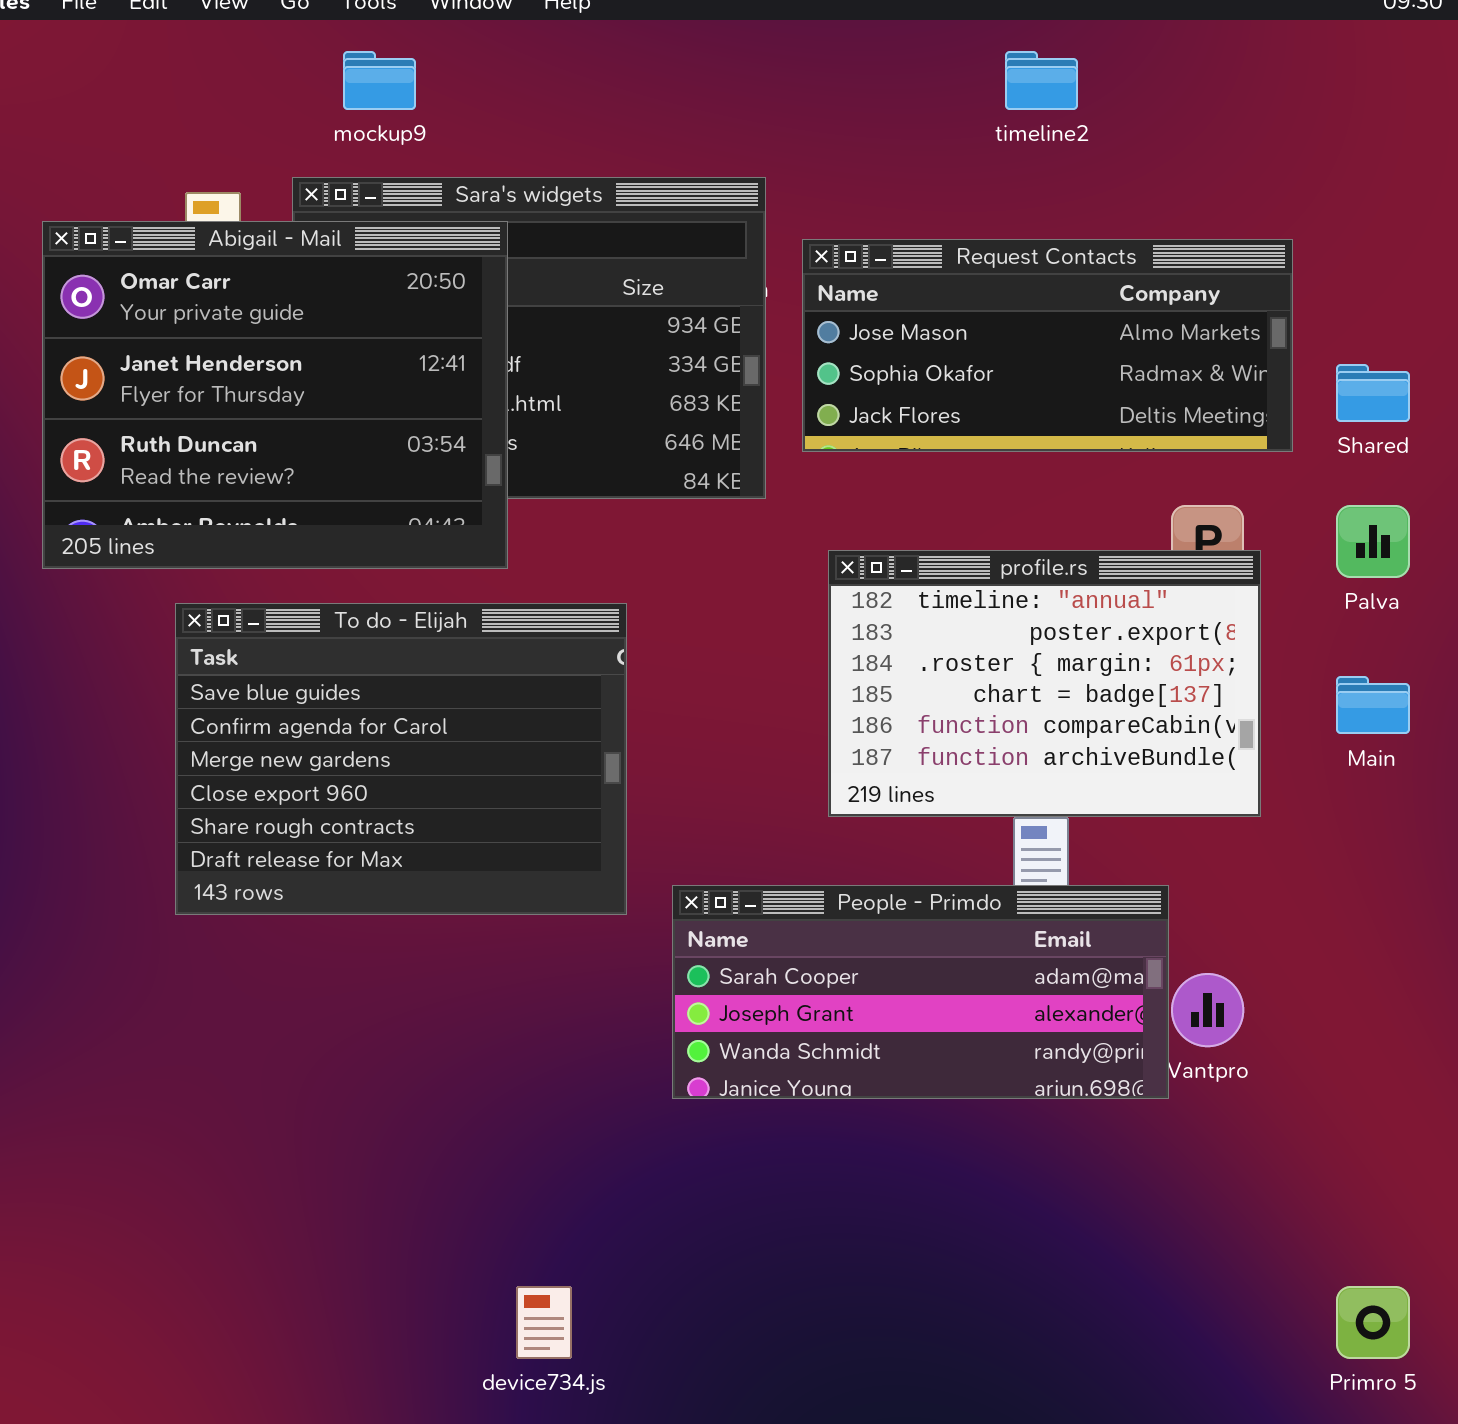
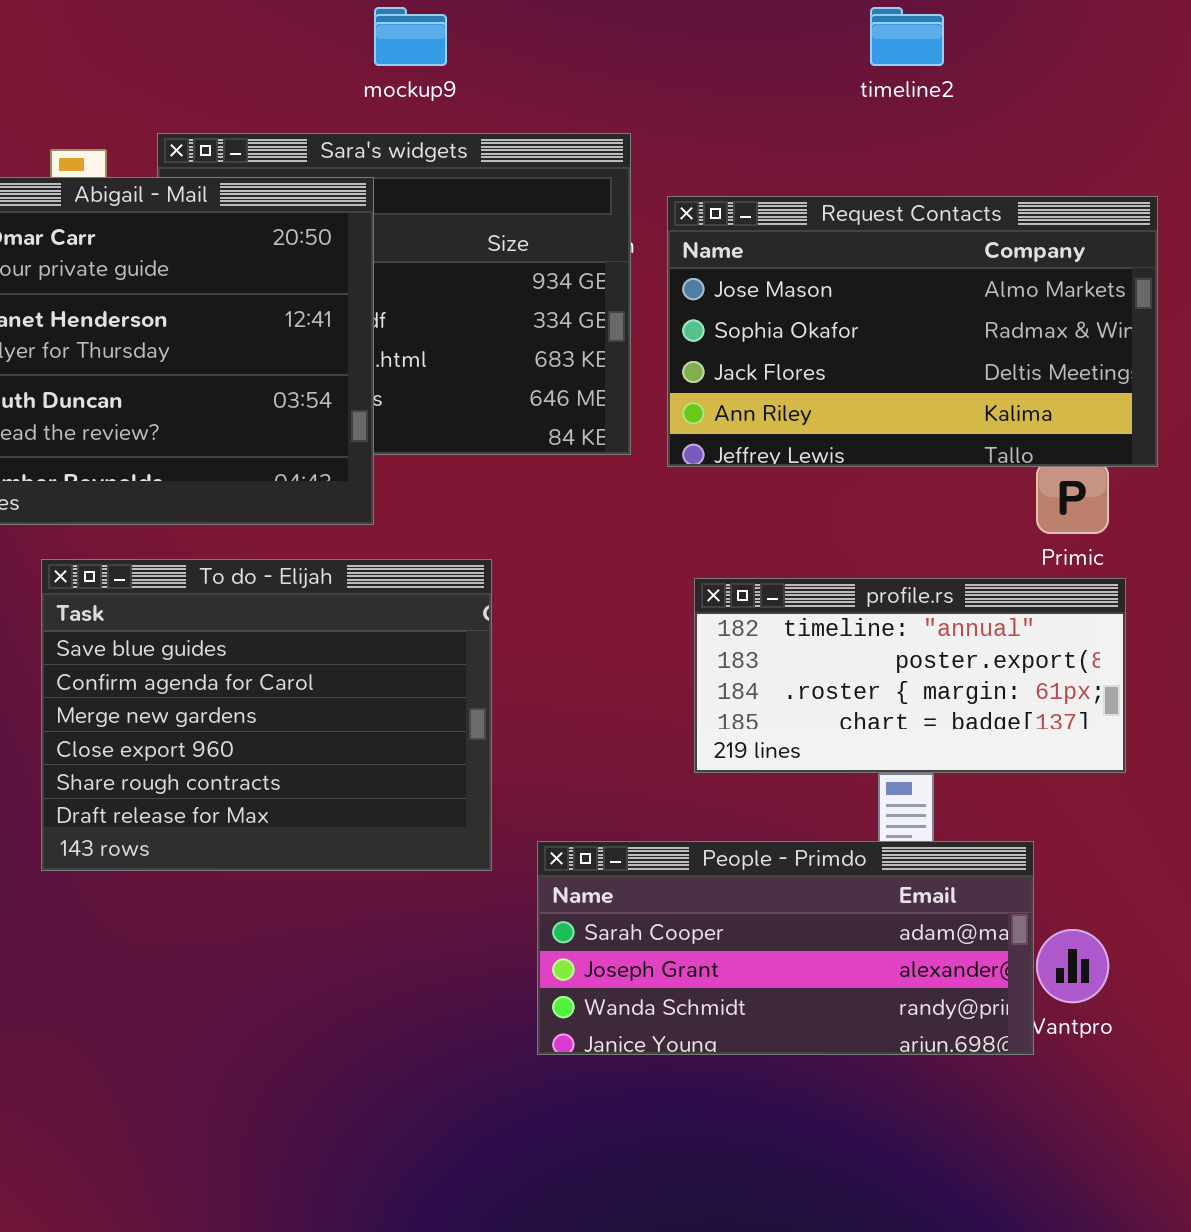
mockup9: [343,51,416,110] -> [374,7,447,66], moved
Request Contacts: [802,239,1293,452] -> [667,196,1158,467], resized
profile.rs: [828,550,1261,817] -> [694,578,1126,773], resized

